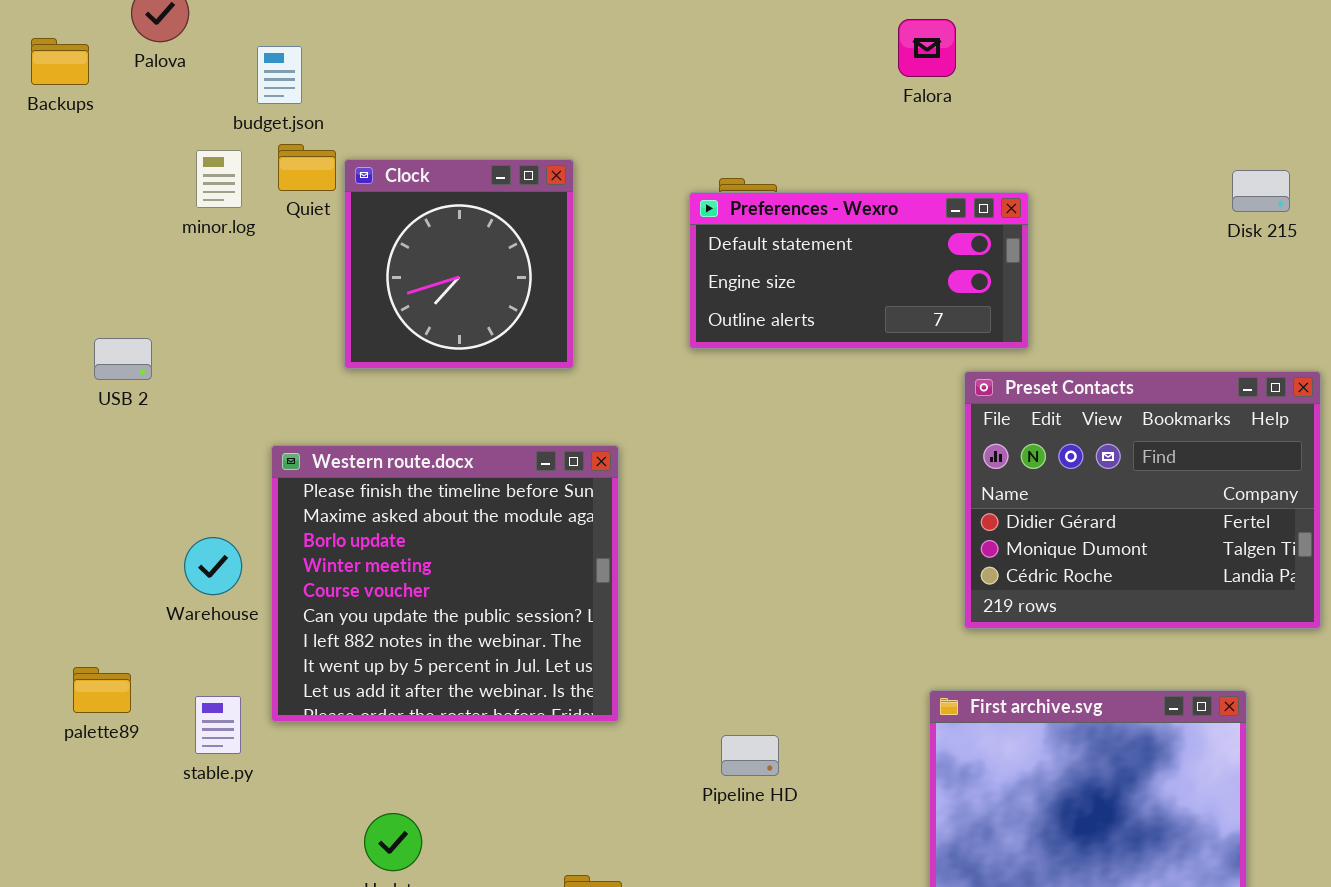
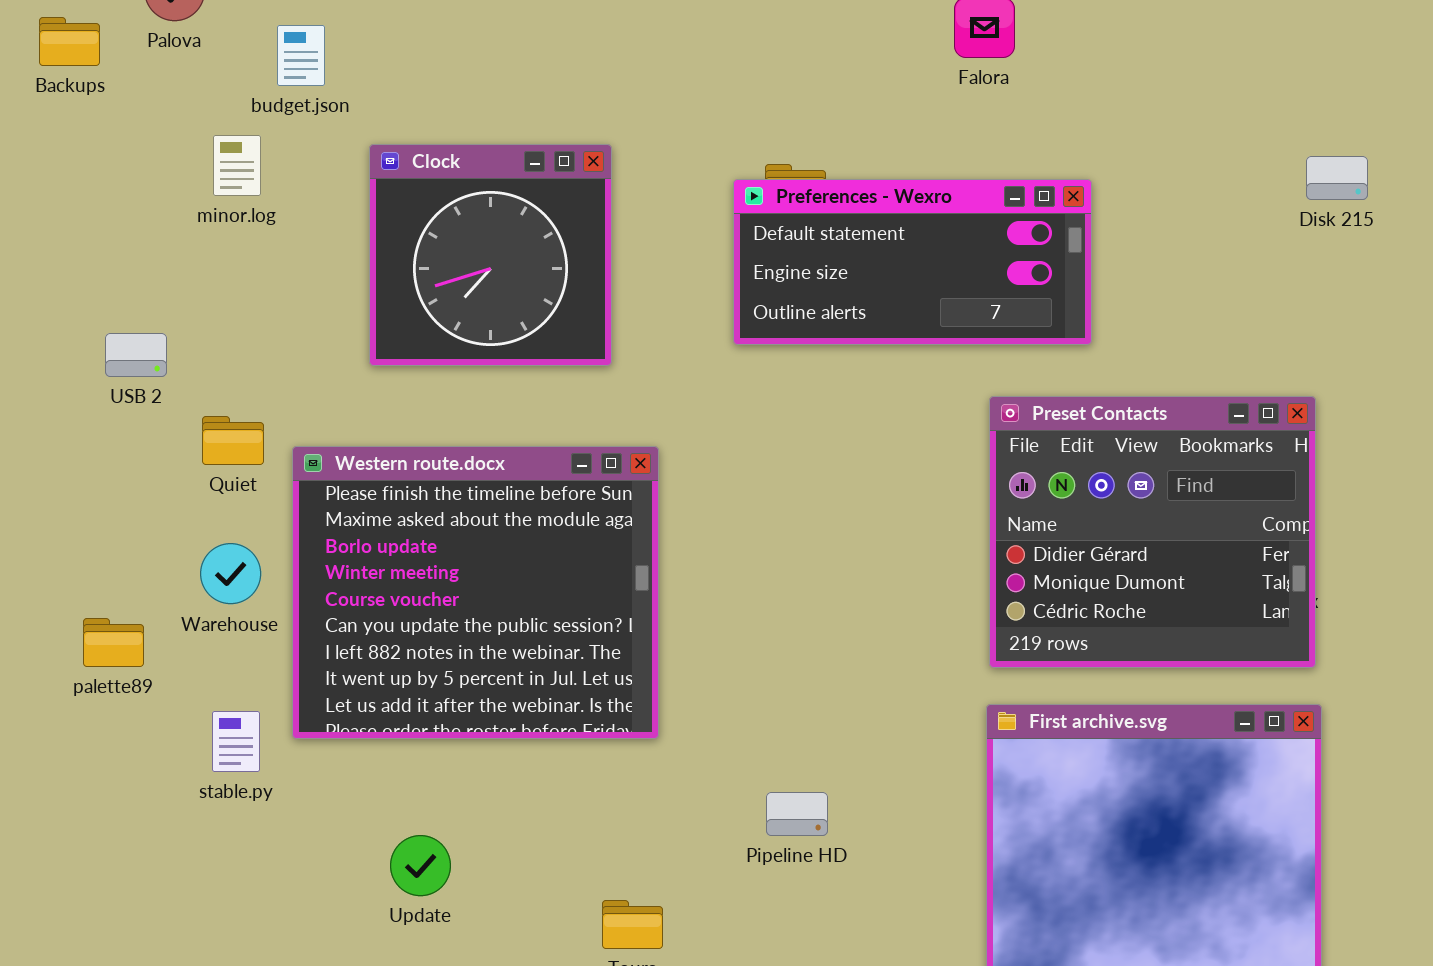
Quiet: [278,144,336,191] -> [202,416,264,465], moved
Preset Contacts: [964,371,1321,629] -> [989,396,1316,668], moved, resized
palette89: [73,667,131,713] -> [83,618,144,667], moved
Pipeline HD: [721,735,779,776] -> [766,792,828,836], moved

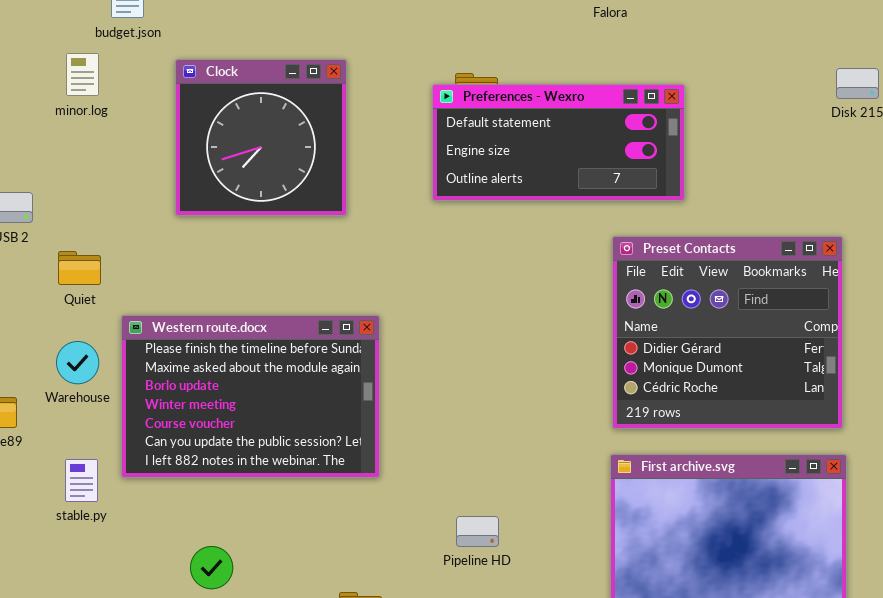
Western route.docx: [292,446,659,739] -> [121,315,380,478], resized

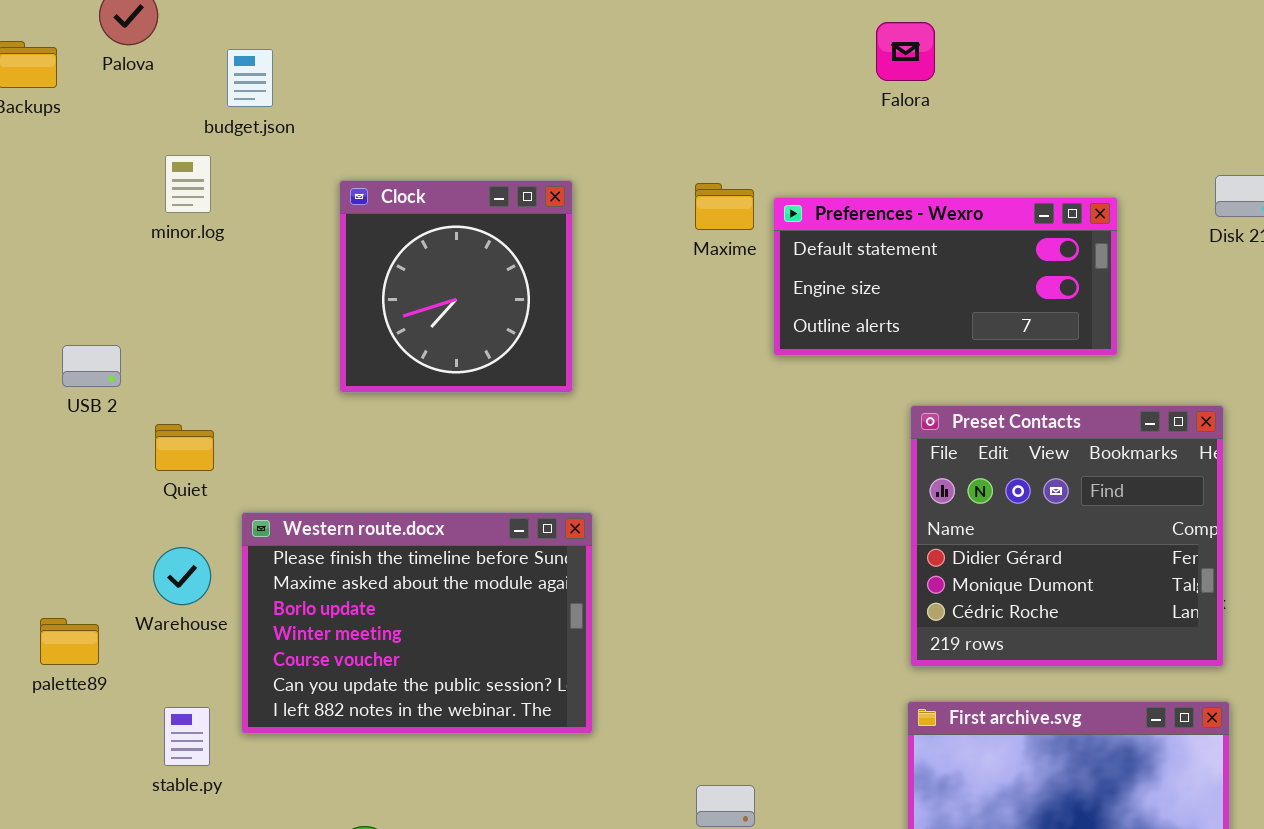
Clock: [175,59,347,216] -> [339,180,573,393], moved
Preferences - Wexro: [432,84,685,201] -> [773,197,1118,356], moved

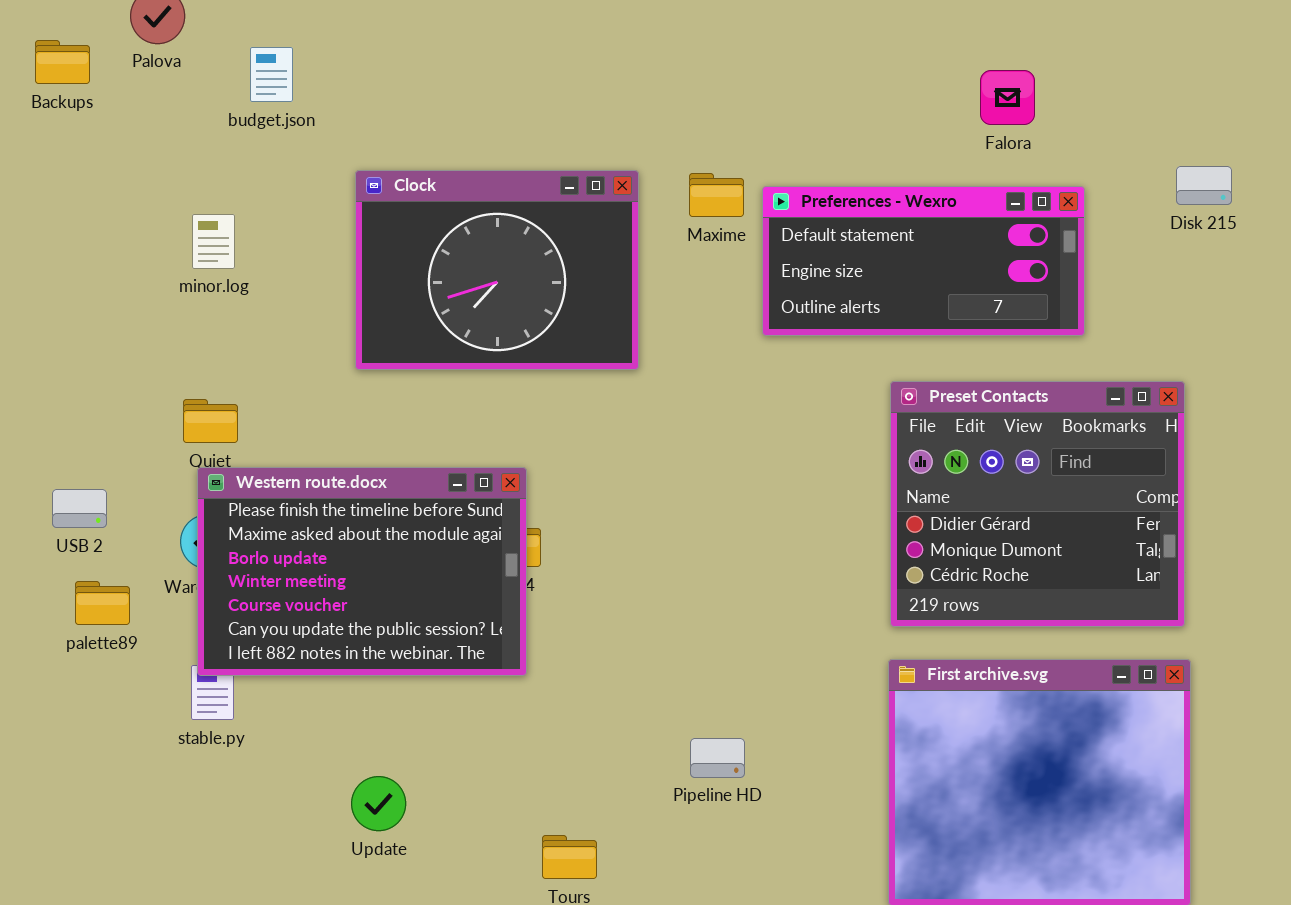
Falora: [876,22,935,81] -> [980,70,1035,125], moved
minor.log: [165,155,211,213] -> [192,214,235,269], moved
Clock: [339,180,573,393] -> [355,170,639,370], resized
USB 2: [62,345,121,387] -> [52,489,107,528], moved
Western route.docx: [241,512,593,734] -> [197,467,527,676], moved

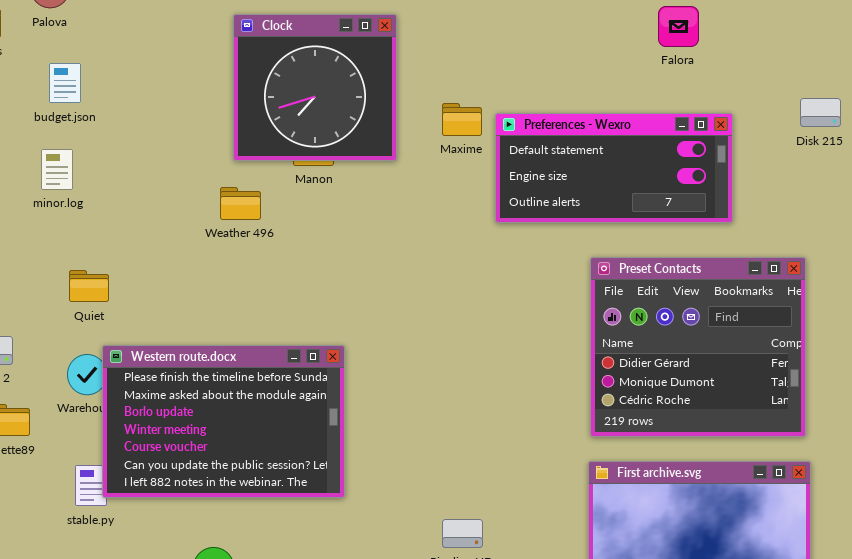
budget.json: [250,47,293,102] -> [49,63,81,103], moved
Falora: [980,70,1035,125] -> [658,6,699,47], moved
Clock: [355,170,639,370] -> [233,14,397,161], moved, resized
minor.log: [192,214,235,269] -> [41,149,73,190], moved
Western route.docx: [197,467,527,676] -> [102,345,345,498], moved

